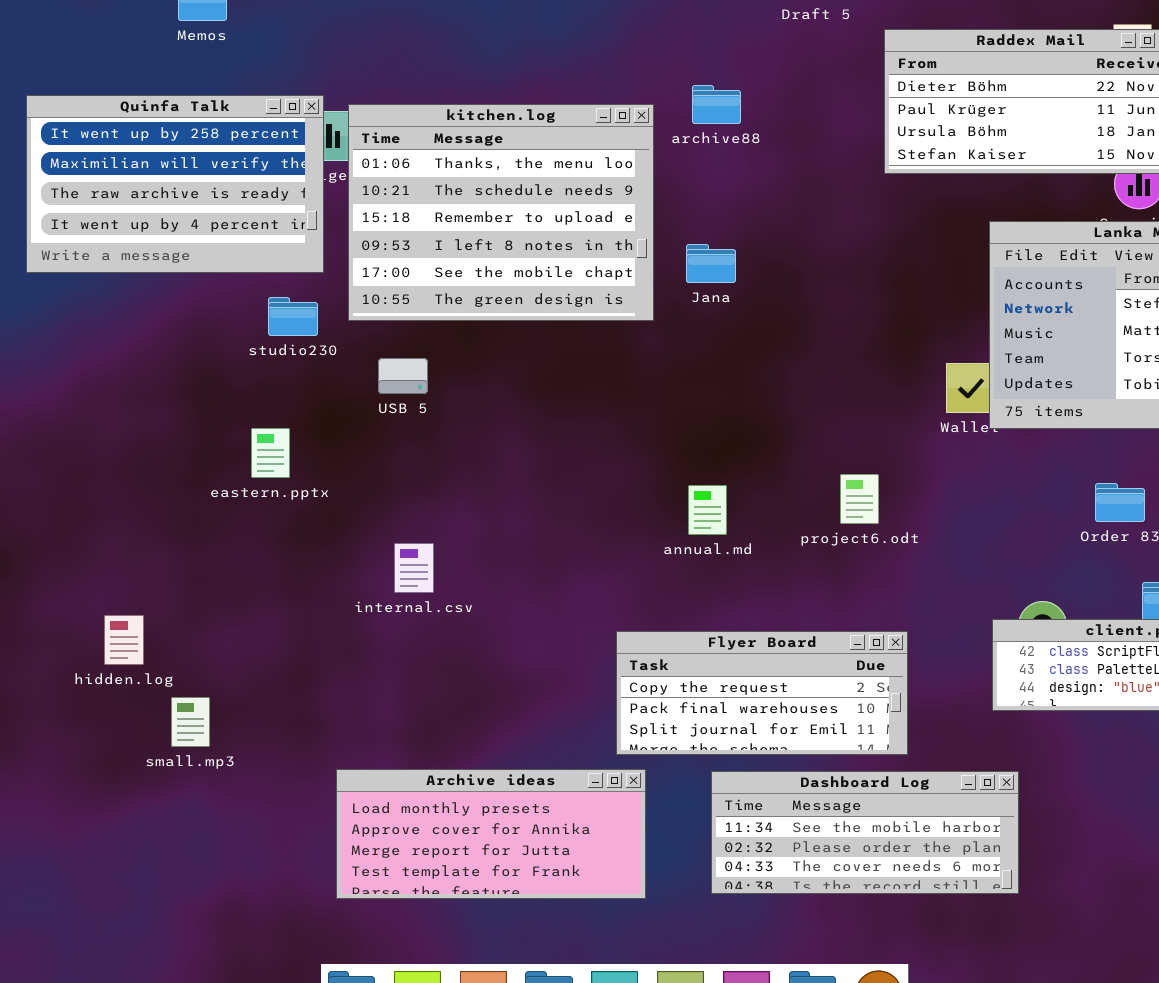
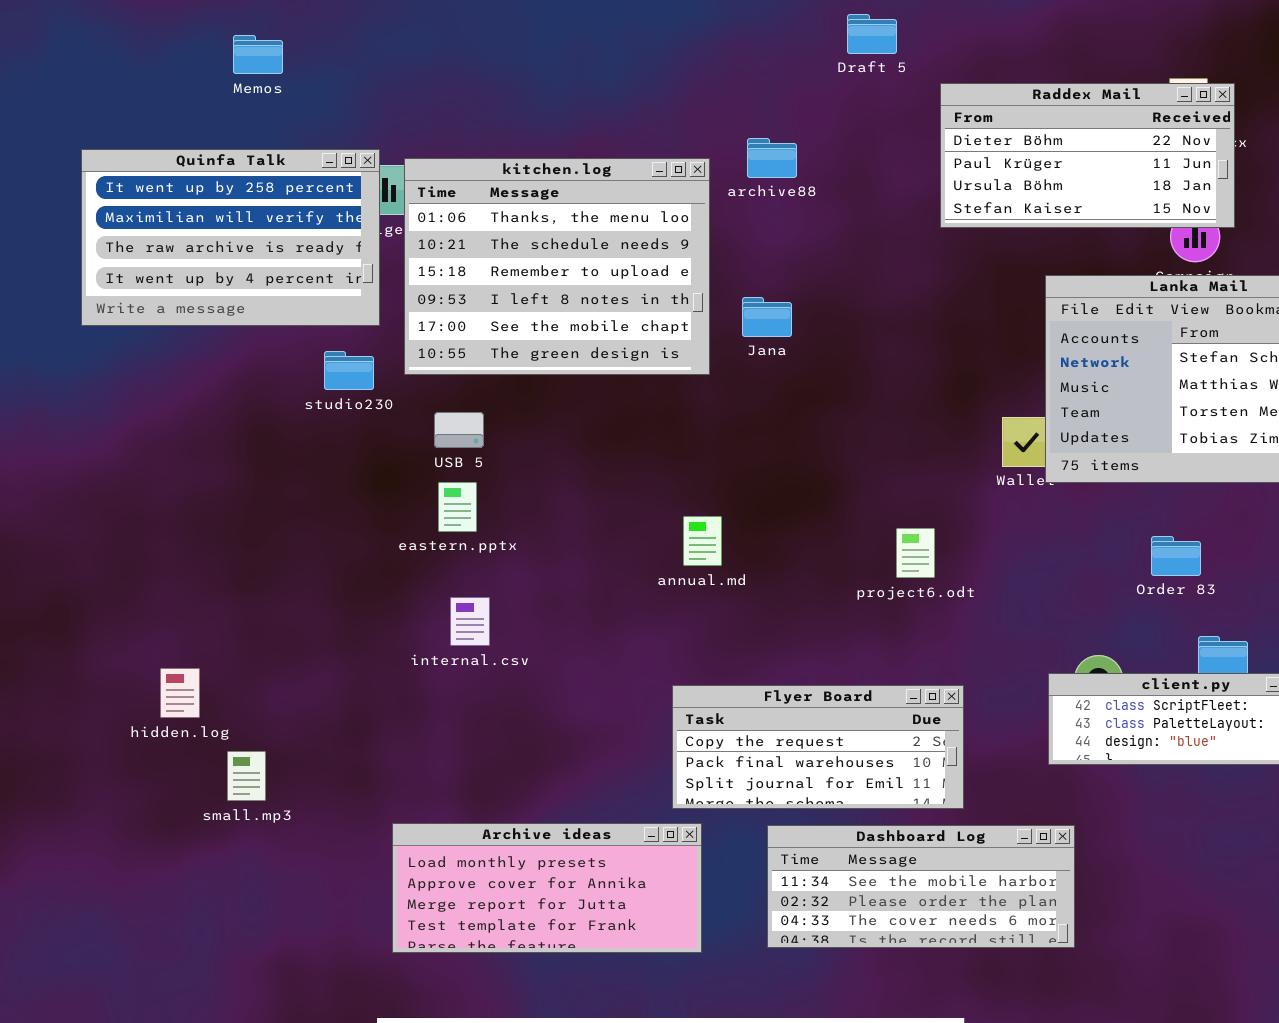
eastern.pptx: [251,428,290,478] -> [438,482,477,532], moved
annual.md: [688,485,727,535] -> [683,516,722,566], moved

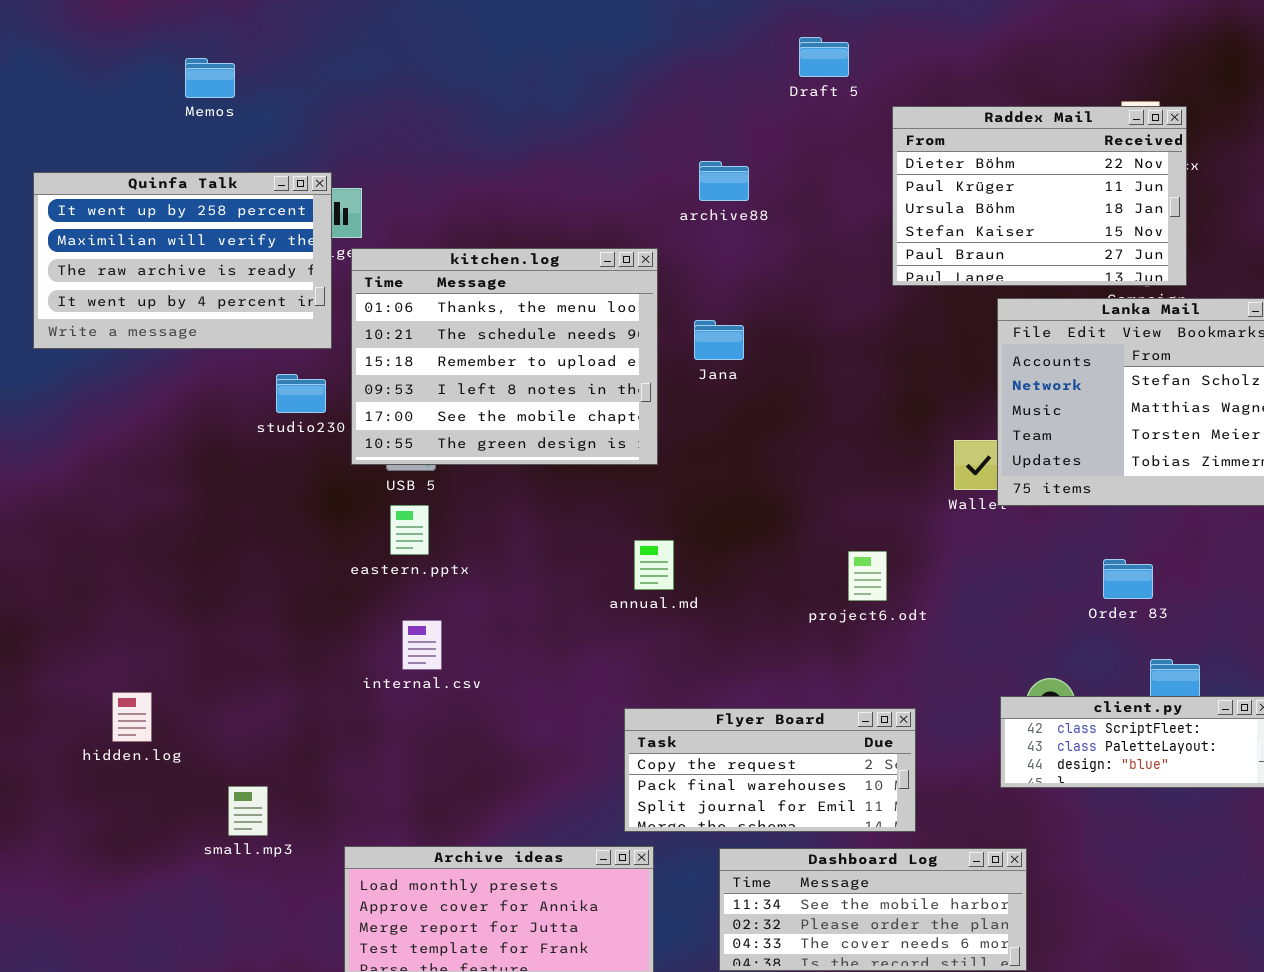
Raddex Mail: [940,83,1235,228] -> [892,106,1187,286], resized
kitchen.log: [404,158,710,375] -> [351,248,658,465], moved
small.mp3: [227,751,266,801] -> [228,786,268,836], moved

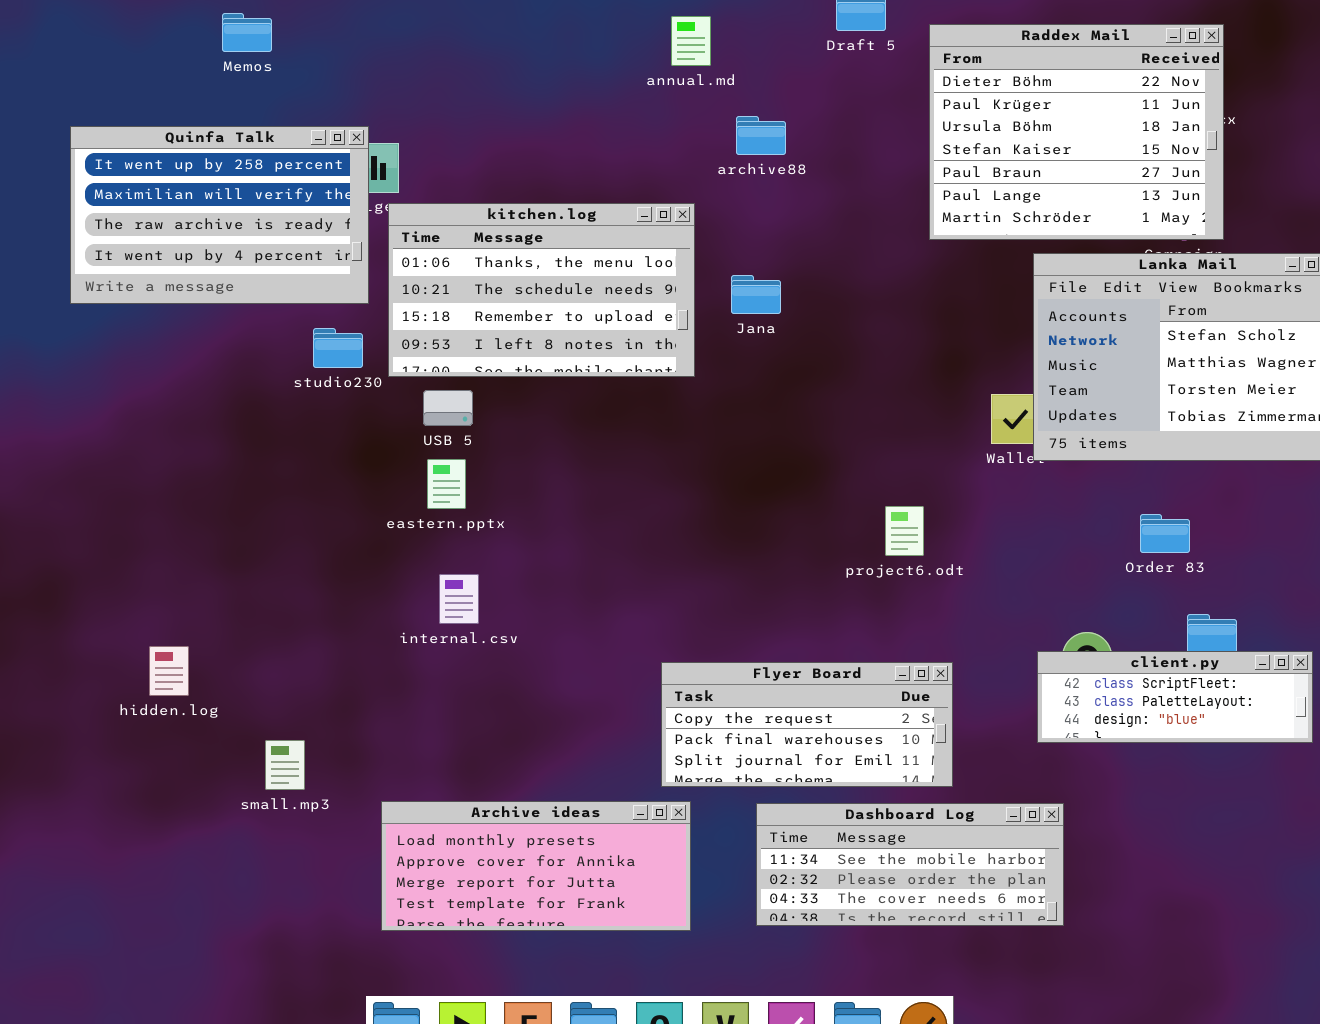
Raddex Mail: [892,106,1187,286] -> [929,24,1224,240], resized
kitchen.log: [351,248,658,465] -> [388,203,695,377], resized
annual.md: [634,540,674,590] -> [671,16,711,66], moved

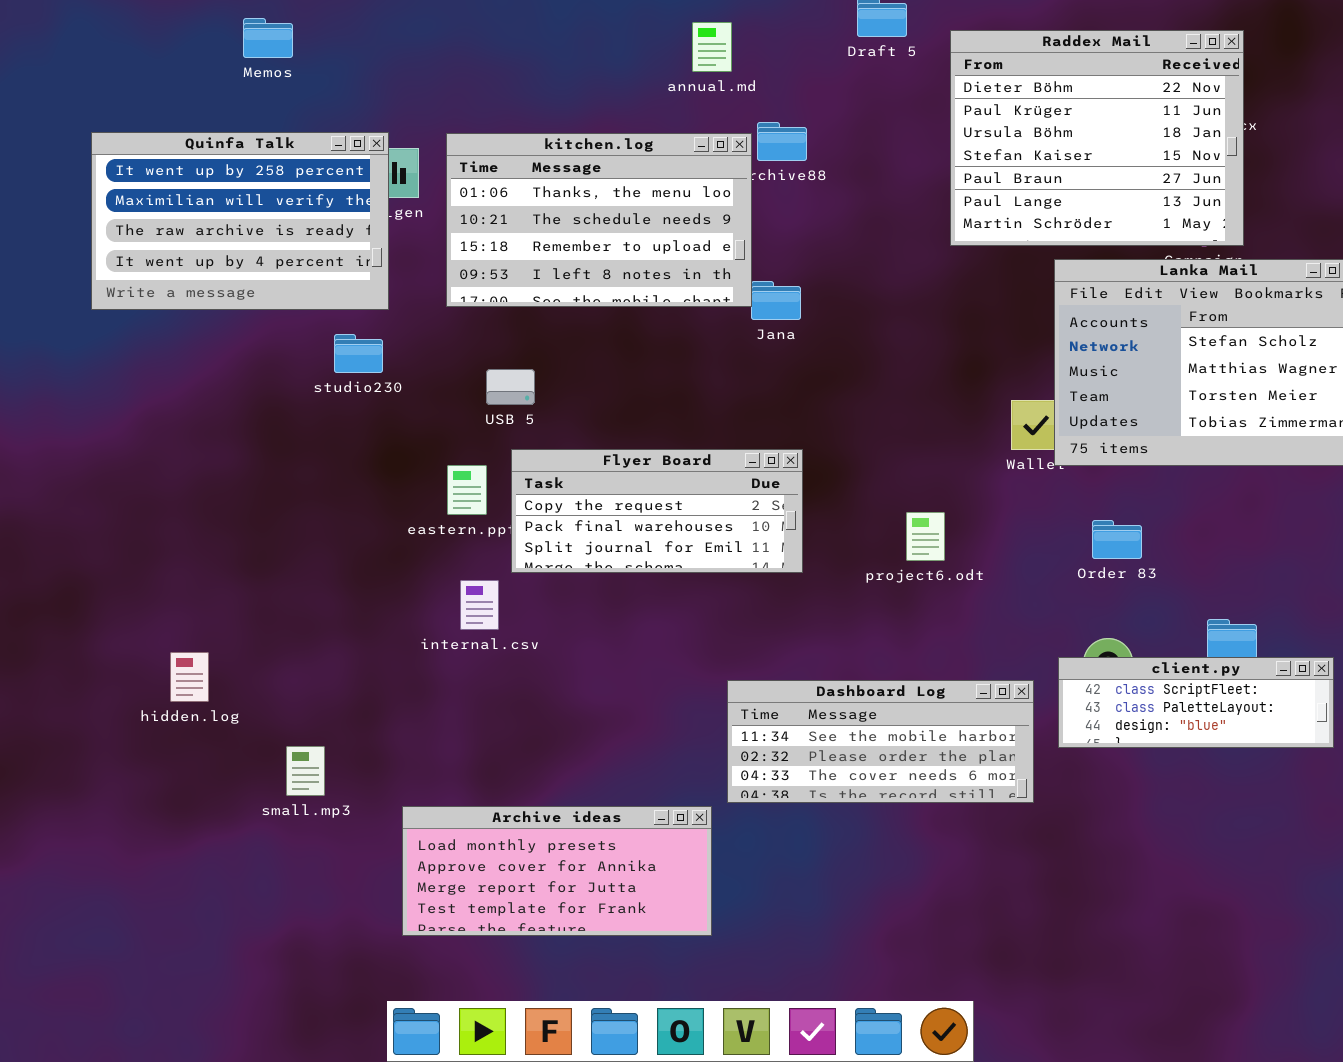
kitchen.log: [388,203,695,377] -> [446,133,752,307], moved
USB 5: [423,390,473,426] -> [486,369,535,405], moved
Order 83: [1140,514,1190,553] -> [1092,520,1142,559], moved
Flyer Board: [661,662,953,787] -> [511,449,803,573], moved
Dashboard Log: [756,803,1064,926] -> [727,680,1034,803], moved

